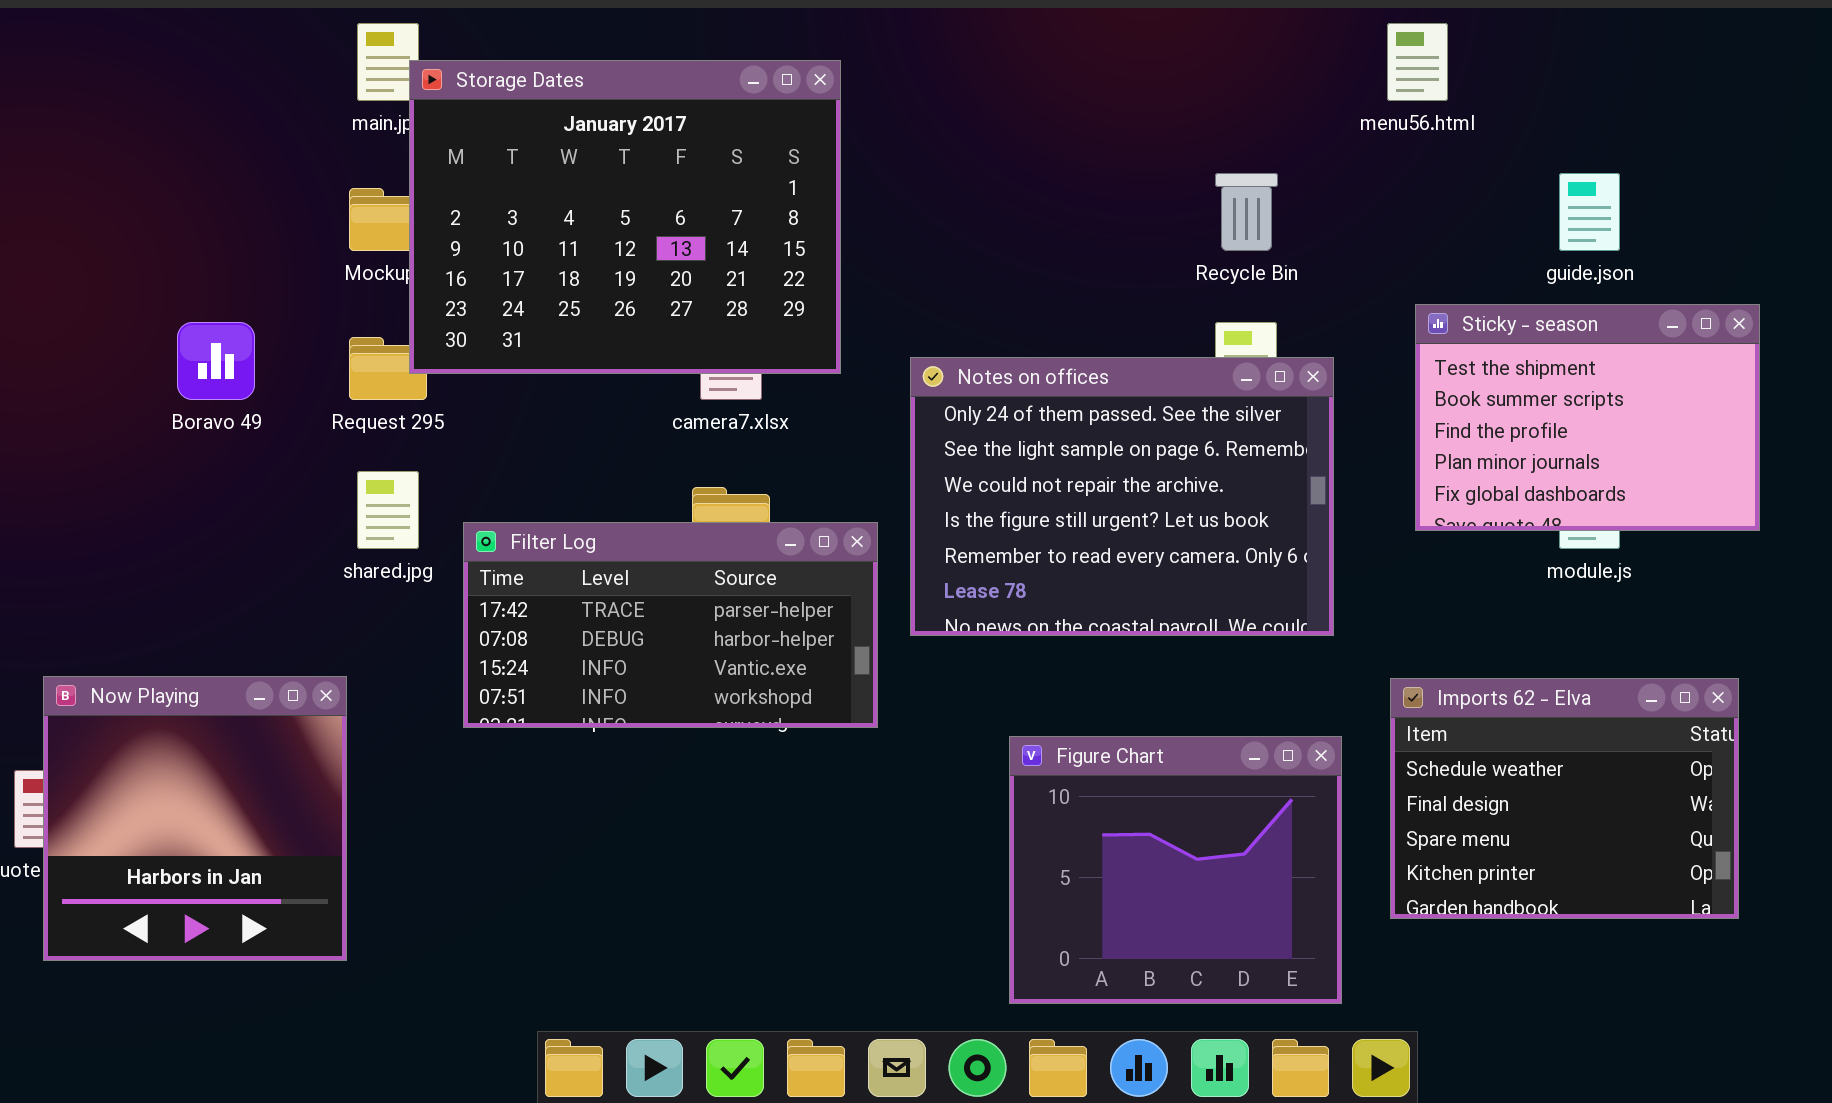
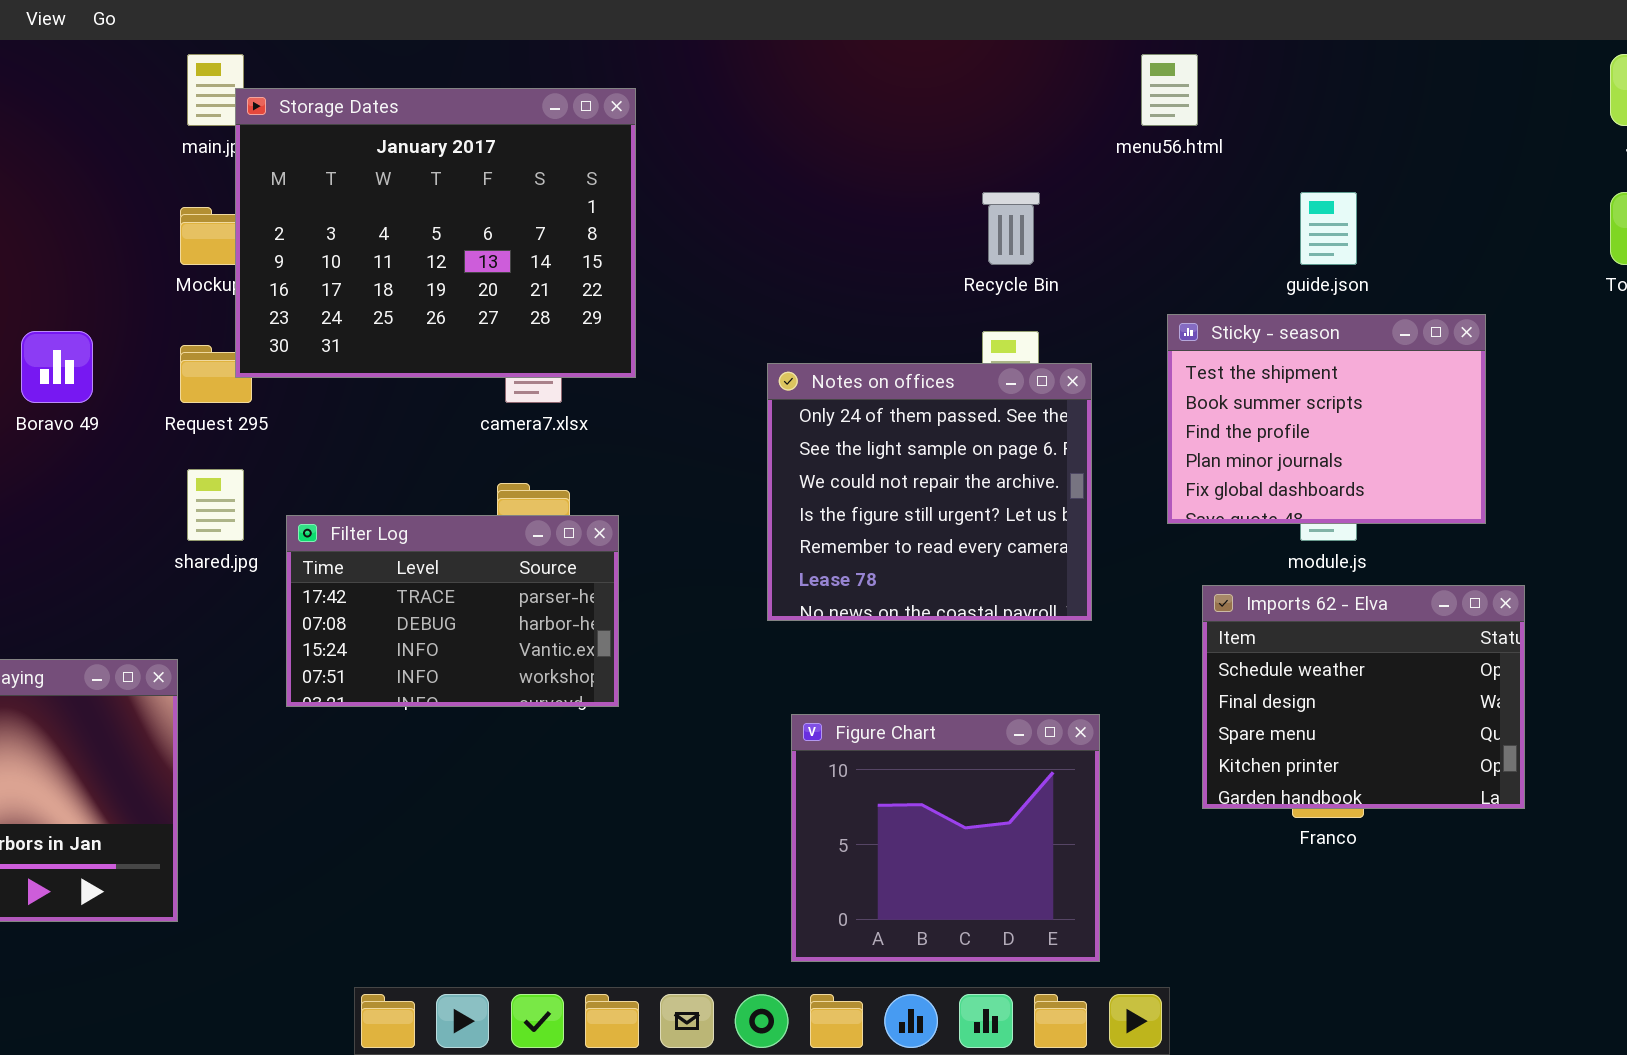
Notes on offices: [910,357,1334,636] -> [767,363,1092,621], resized
Filter Log: [463,522,878,728] -> [286,515,619,707], resized
Imports 62 - Elva: [1390,678,1739,919] -> [1202,585,1525,809], moved

